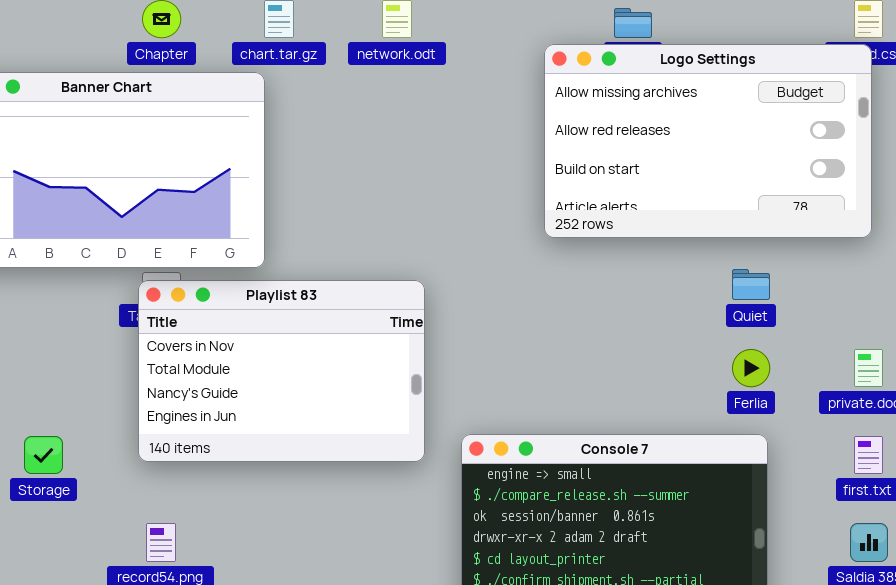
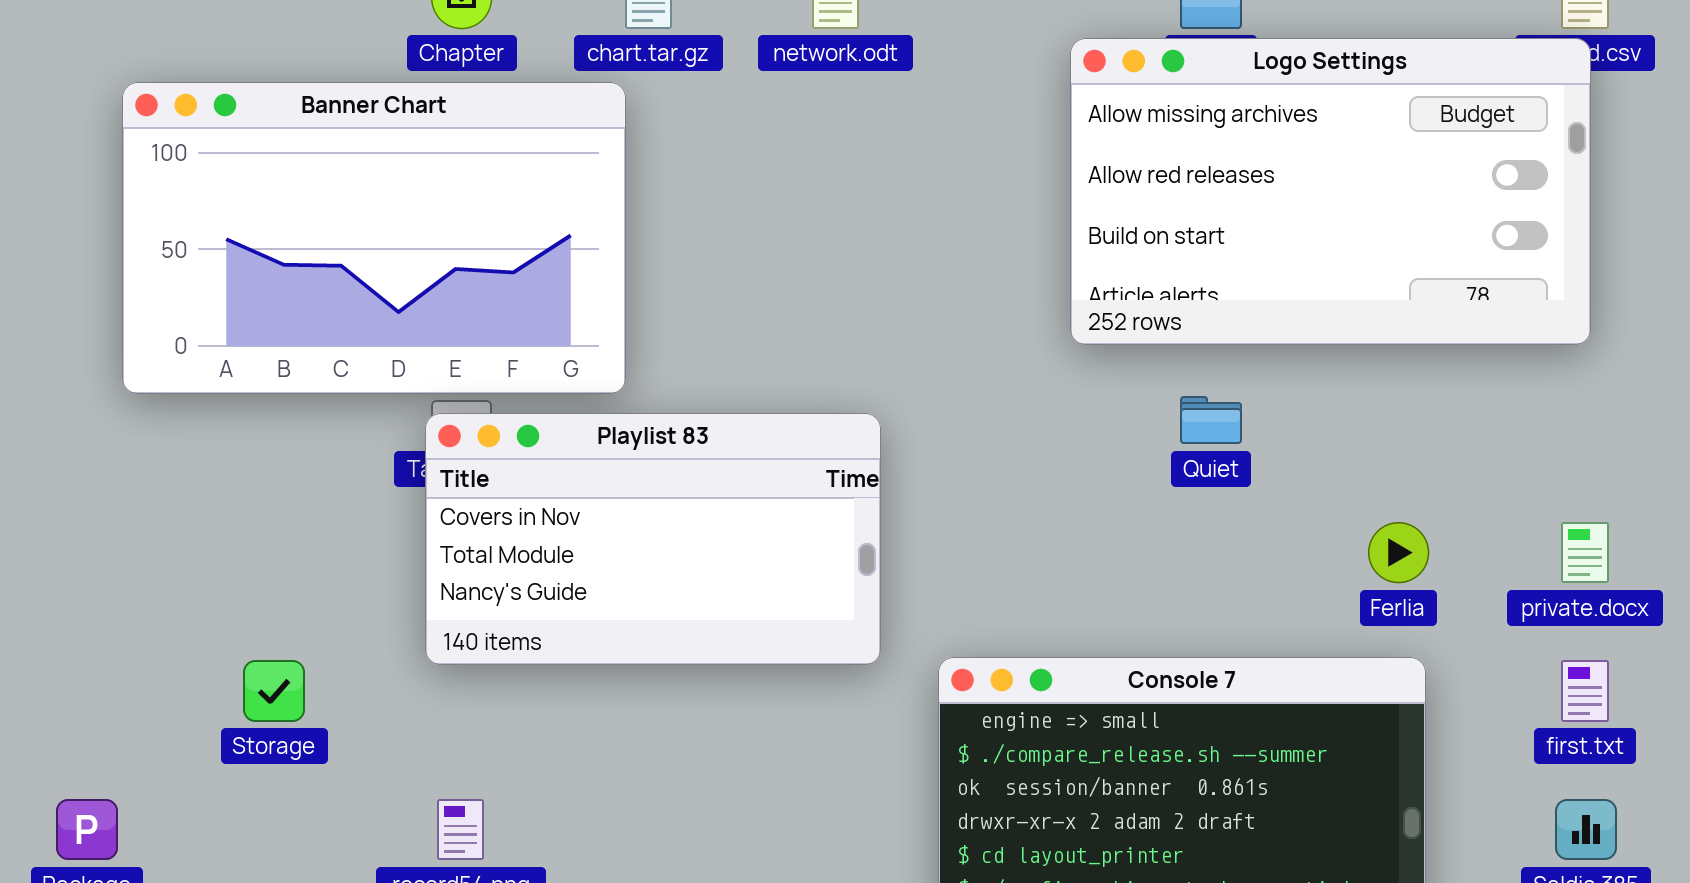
Quiet: [732,269,770,300] -> [1180,396,1242,444], moved
Playlist 83: [138,280,425,462] -> [425,413,881,665], resized

